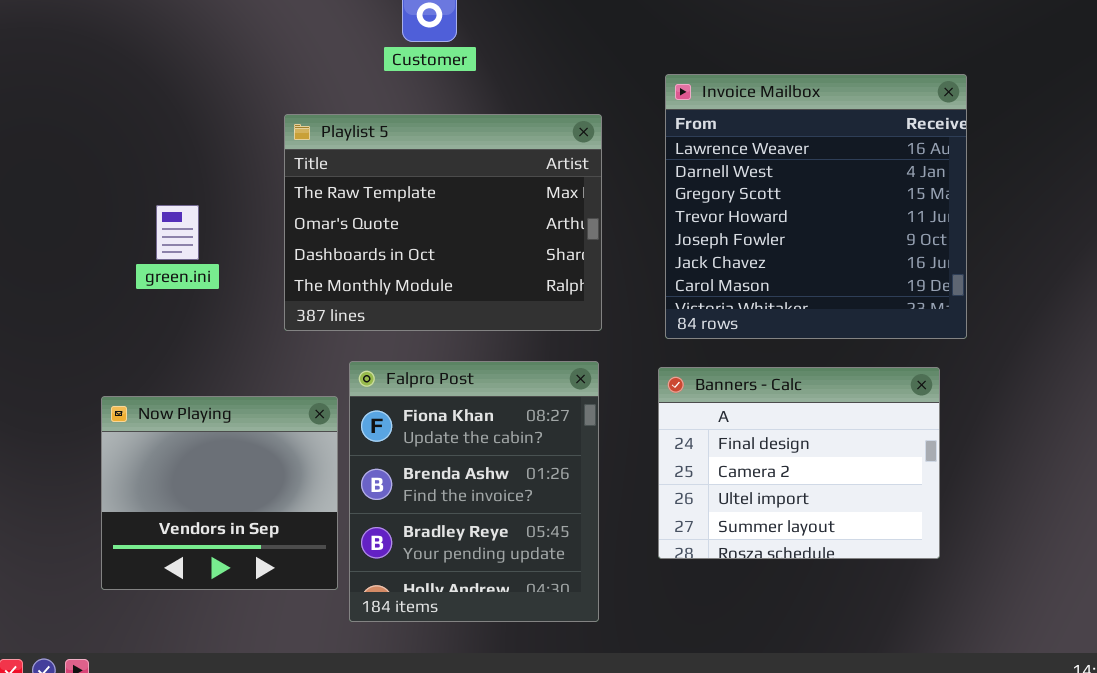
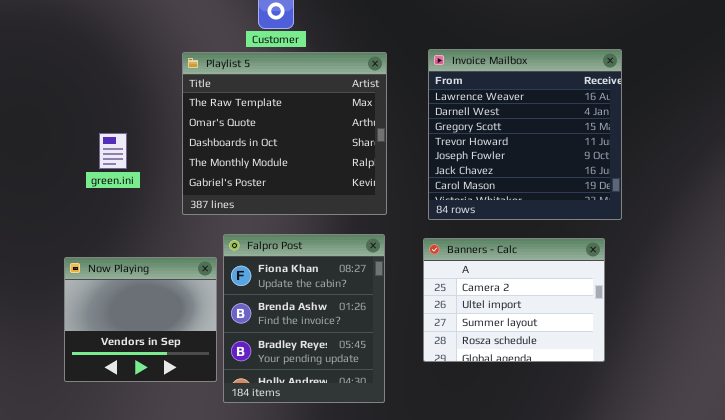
Playlist 5: [284,114,602,331] -> [182,52,387,215], resized
Banners - Calc: [658,367,940,559] -> [423,238,605,362], scrolled down 1 row

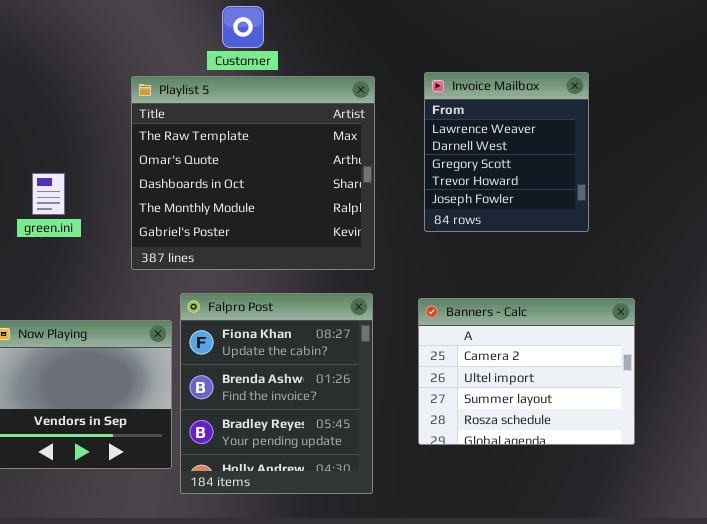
Invoice Mailbox: [428,49,622,220] -> [424,72,589,232], resized

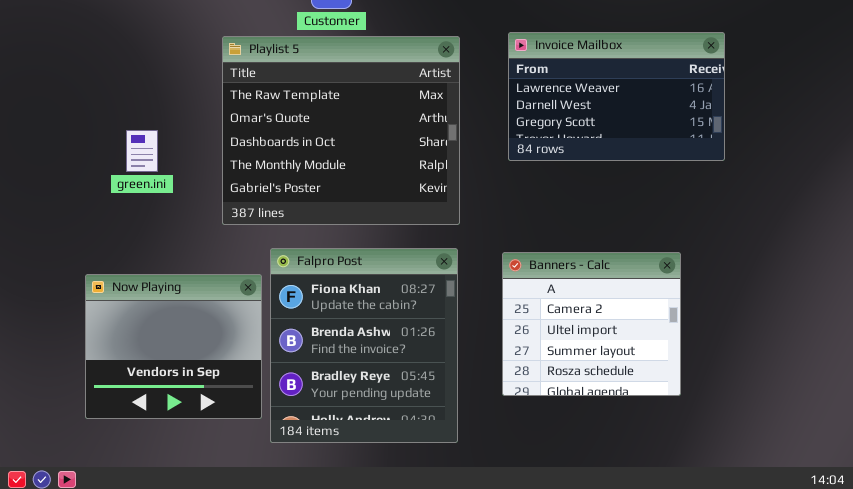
Invoice Mailbox: [424,72,589,232] -> [508,32,725,161], resized
Banners - Calc: [418,298,635,445] -> [502,252,681,396], resized

